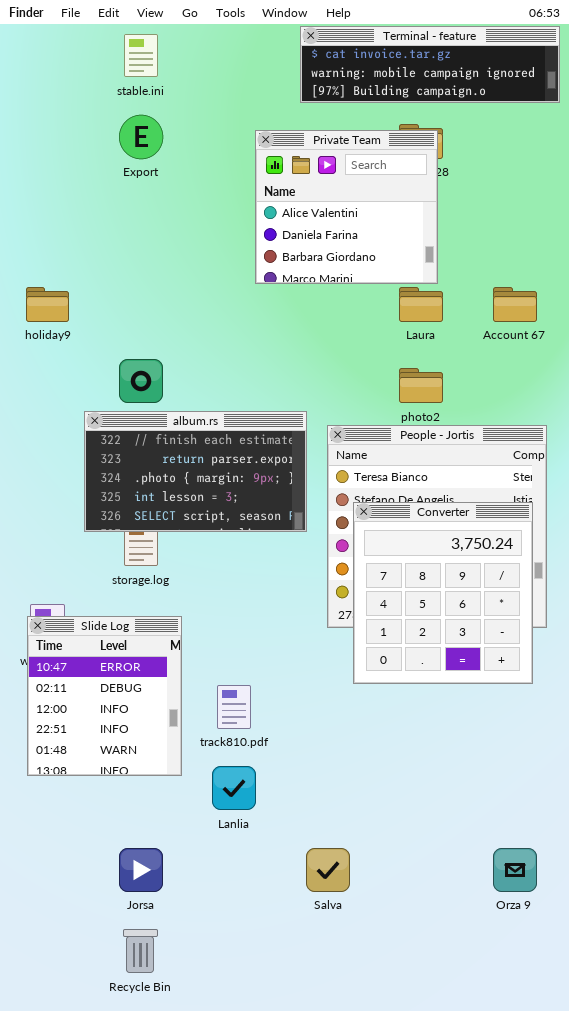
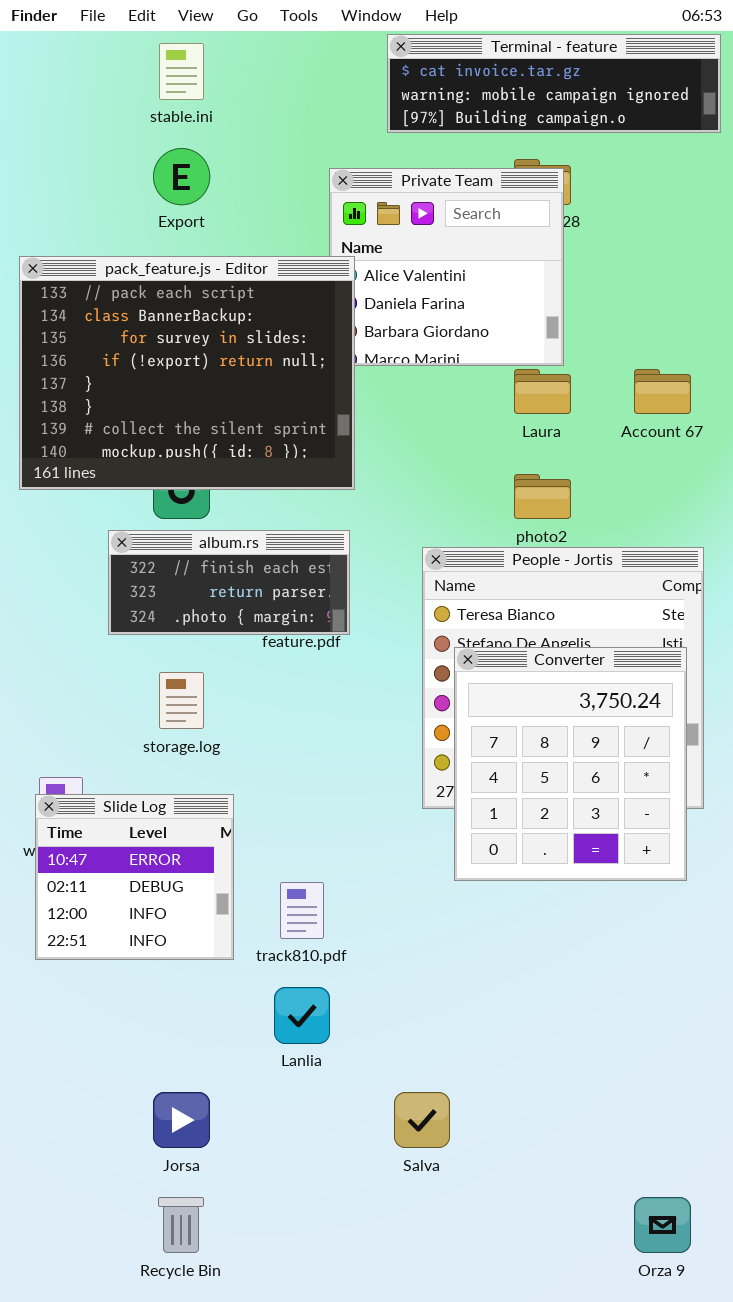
pack_feature.js - Editor: none -> [19,256,355,490], opened
album.rs: [84,411,307,532] -> [108,530,350,635], resized
Slide Log: [27,616,182,776] -> [35,794,234,960], resized
Orza 9: [493,848,537,892] -> [634,1197,691,1253], moved

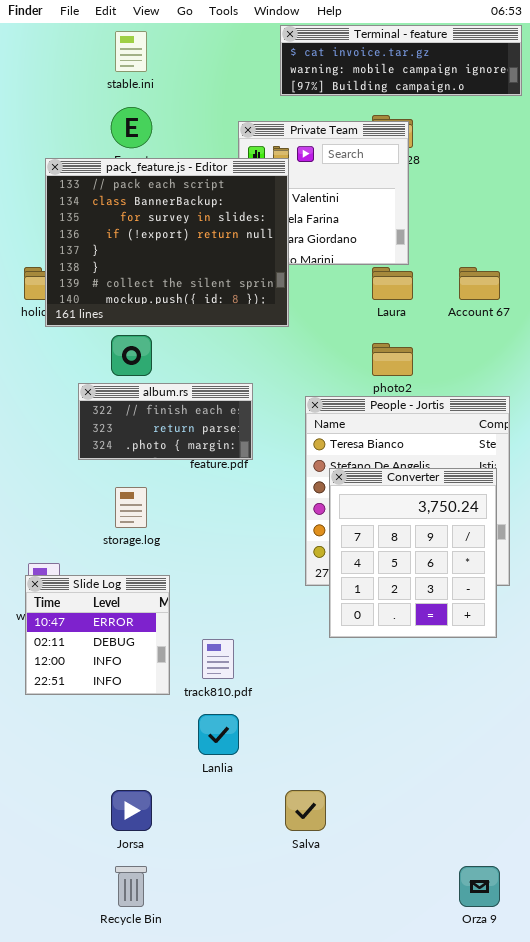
pack_feature.js - Editor: [19,256,355,490] -> [45,158,289,327], moved

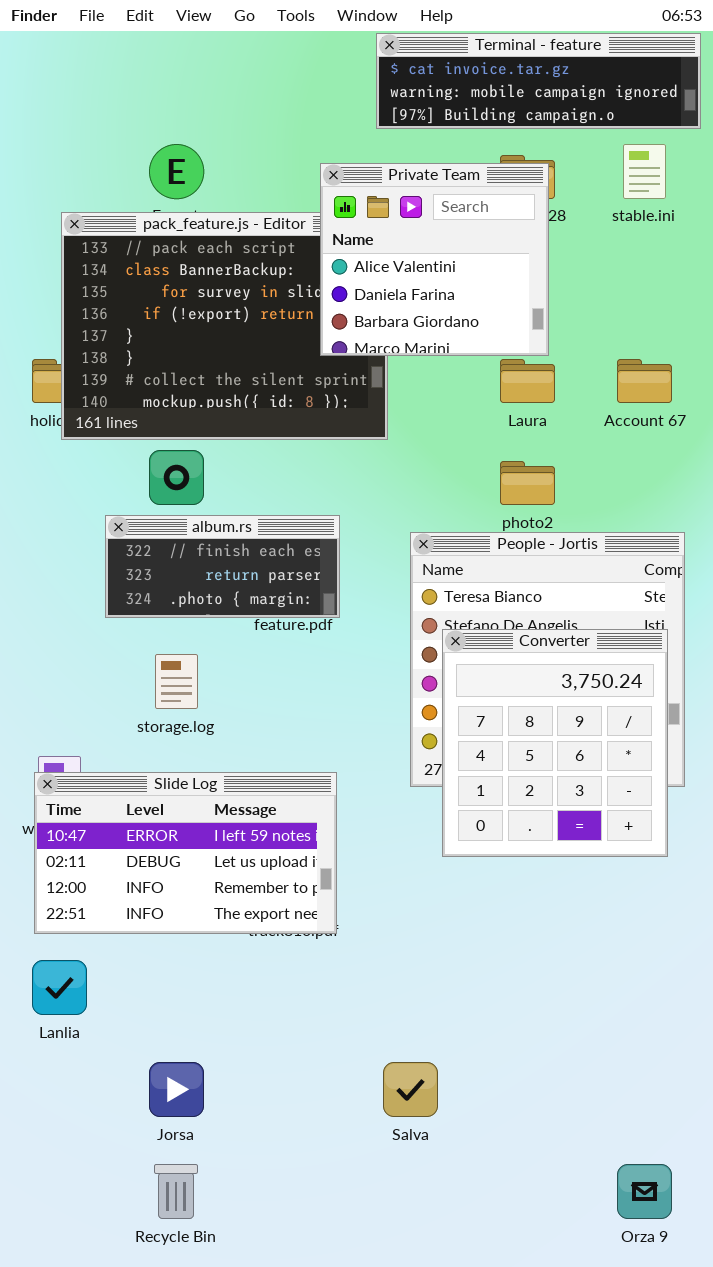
stable.ini: [115,31,147,72] -> [623,144,666,199], moved
Private Team: [238,121,409,265] -> [320,163,549,356], raised
Slide Log: [25,575,170,695] -> [34,772,337,934], resized
Lanlia: [198,714,239,755] -> [32,960,87,1015], moved

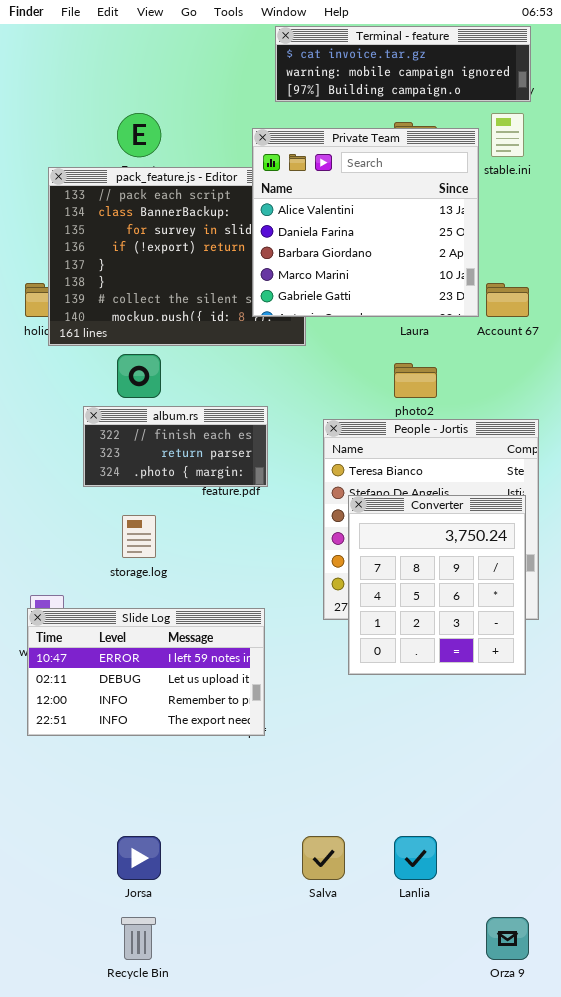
Terminal - feature: [376,33,701,129] -> [275,26,531,102], moved
Private Team: [320,163,549,356] -> [252,128,479,317], resized
Lanlia: [32,960,87,1015] -> [394,836,437,880], moved

